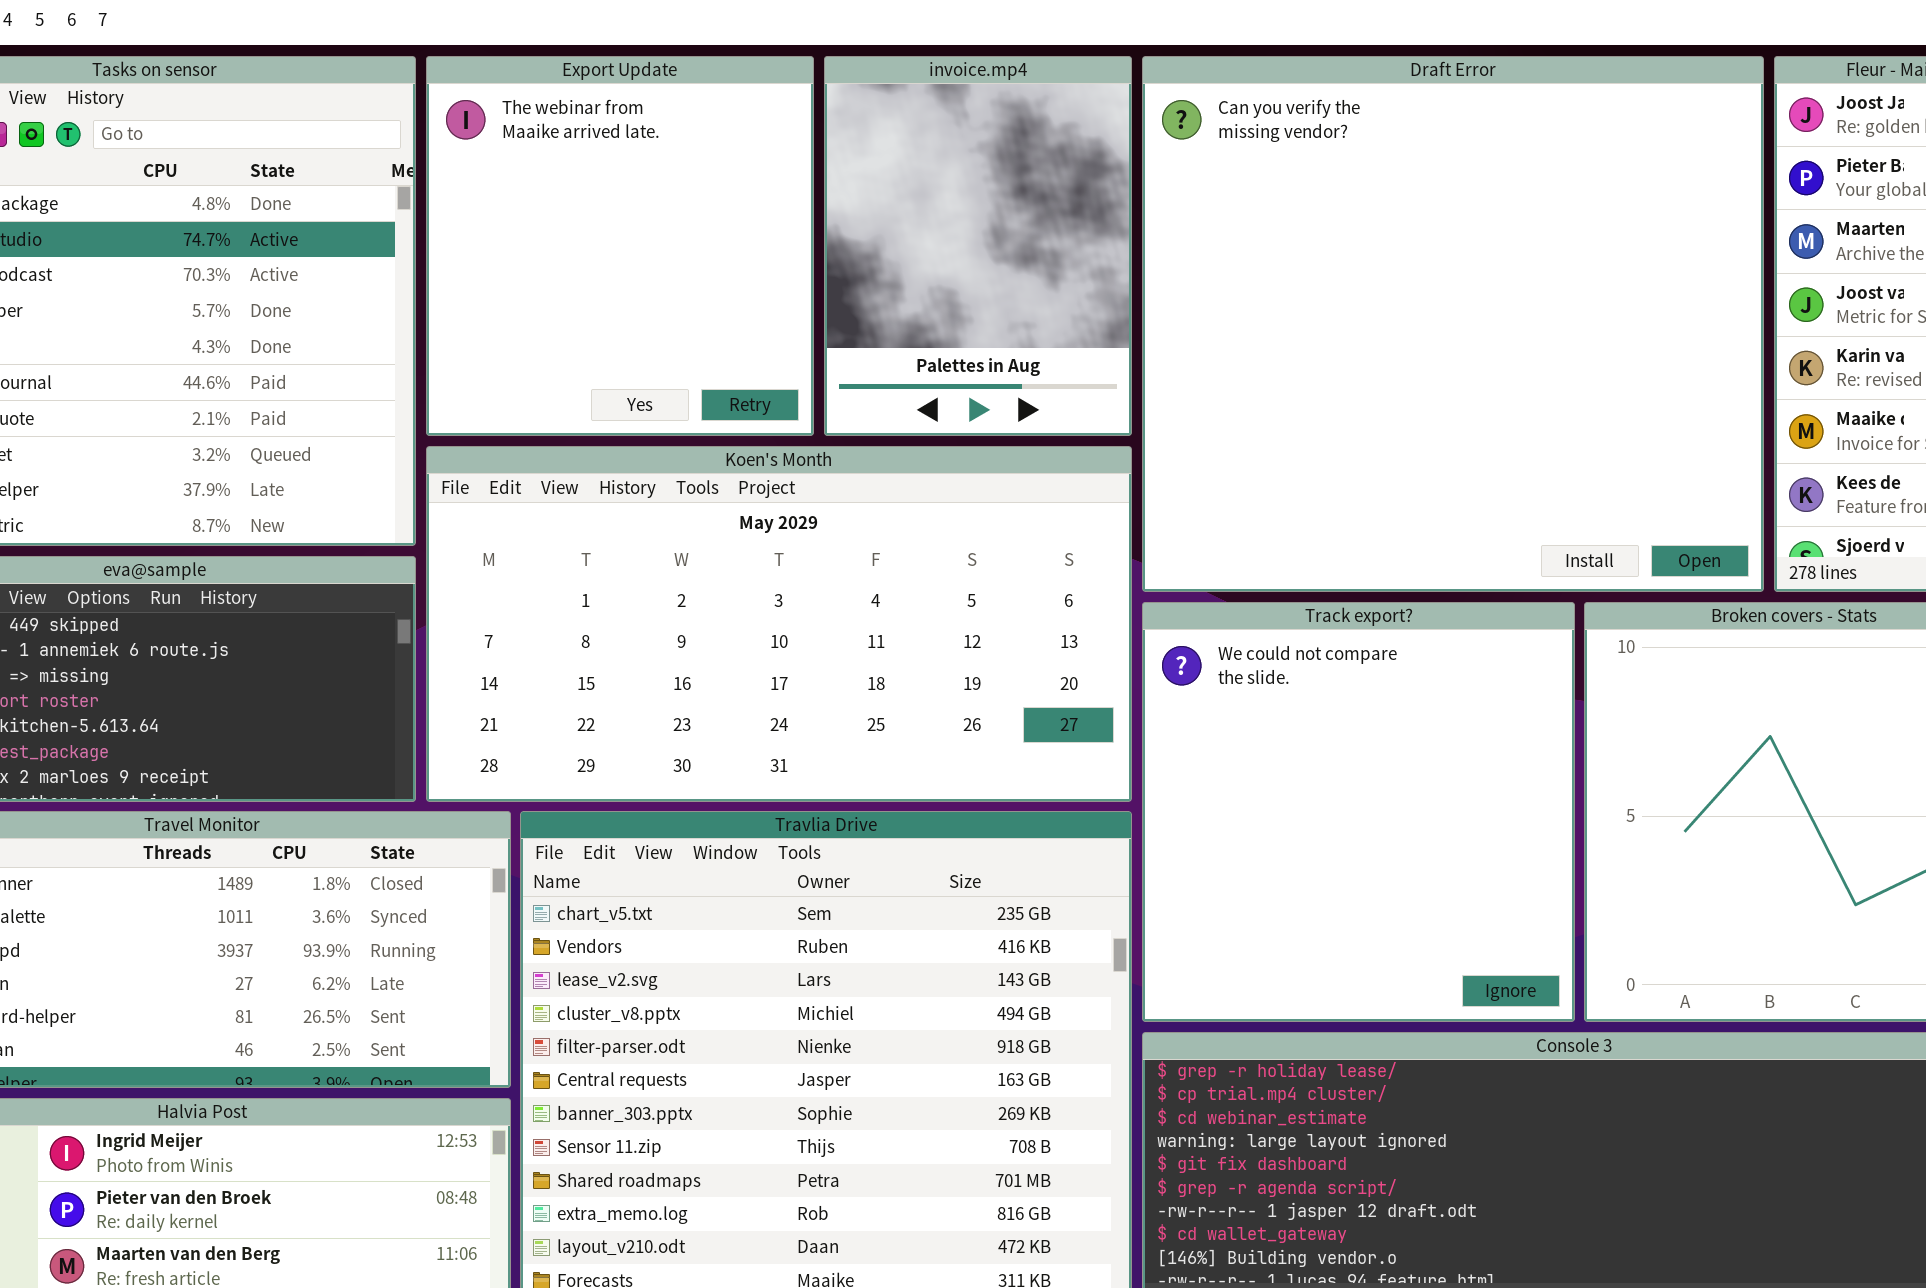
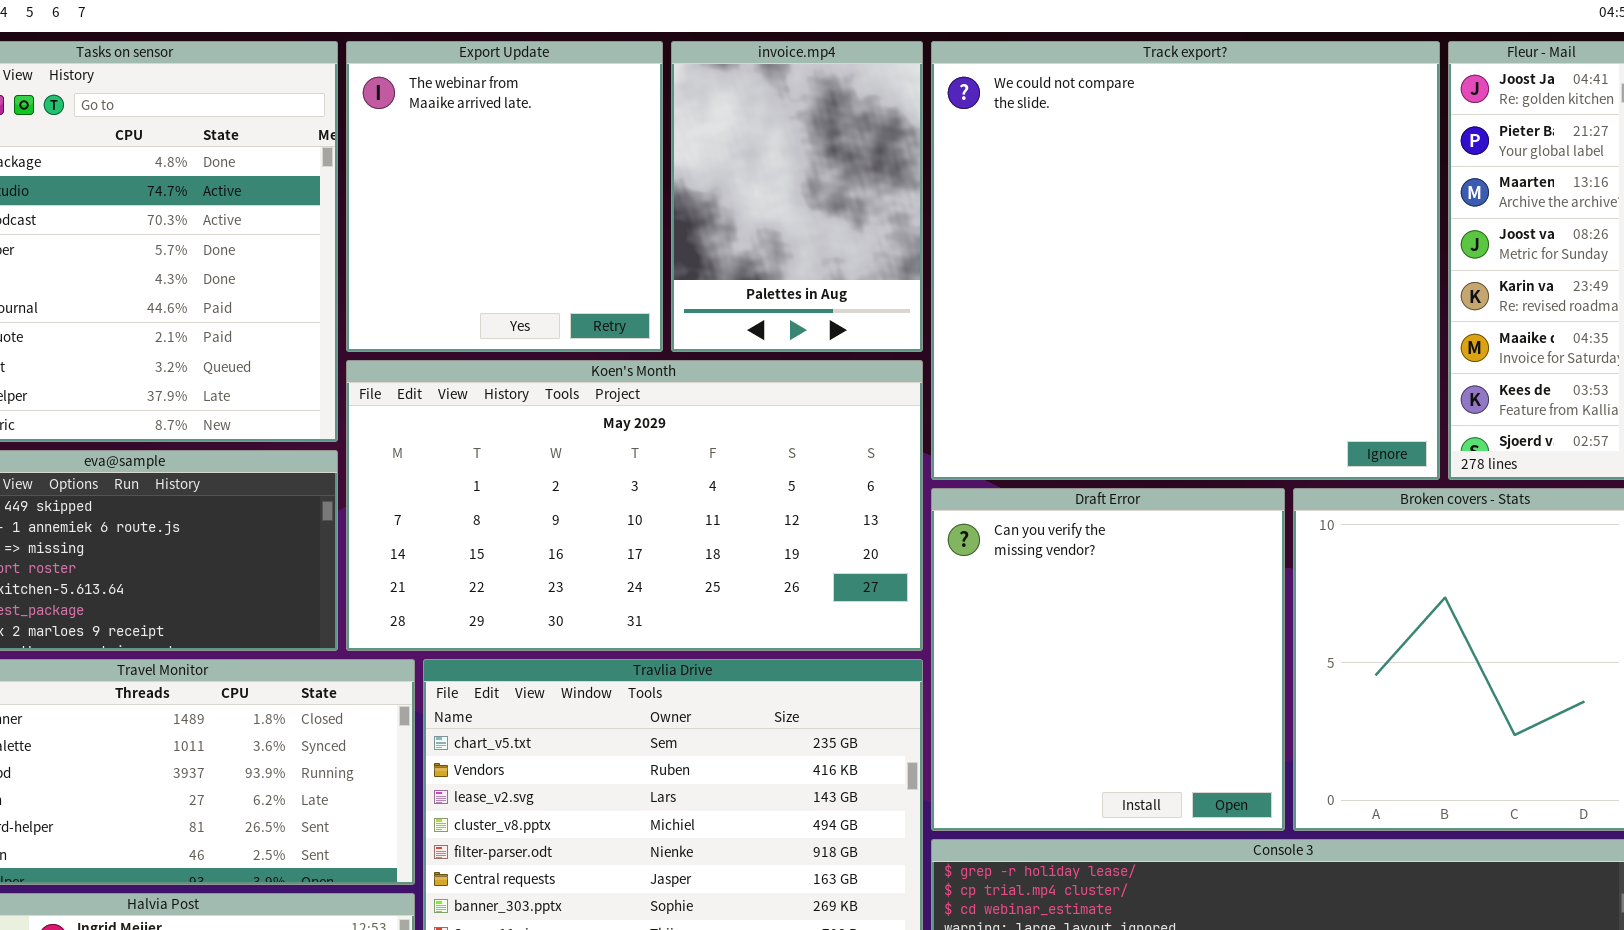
Draft Error: [1142,56,1764,592] -> [931,488,1285,831], moved, resized
Track export?: [1142,602,1575,1022] -> [931,41,1440,480], moved, resized

